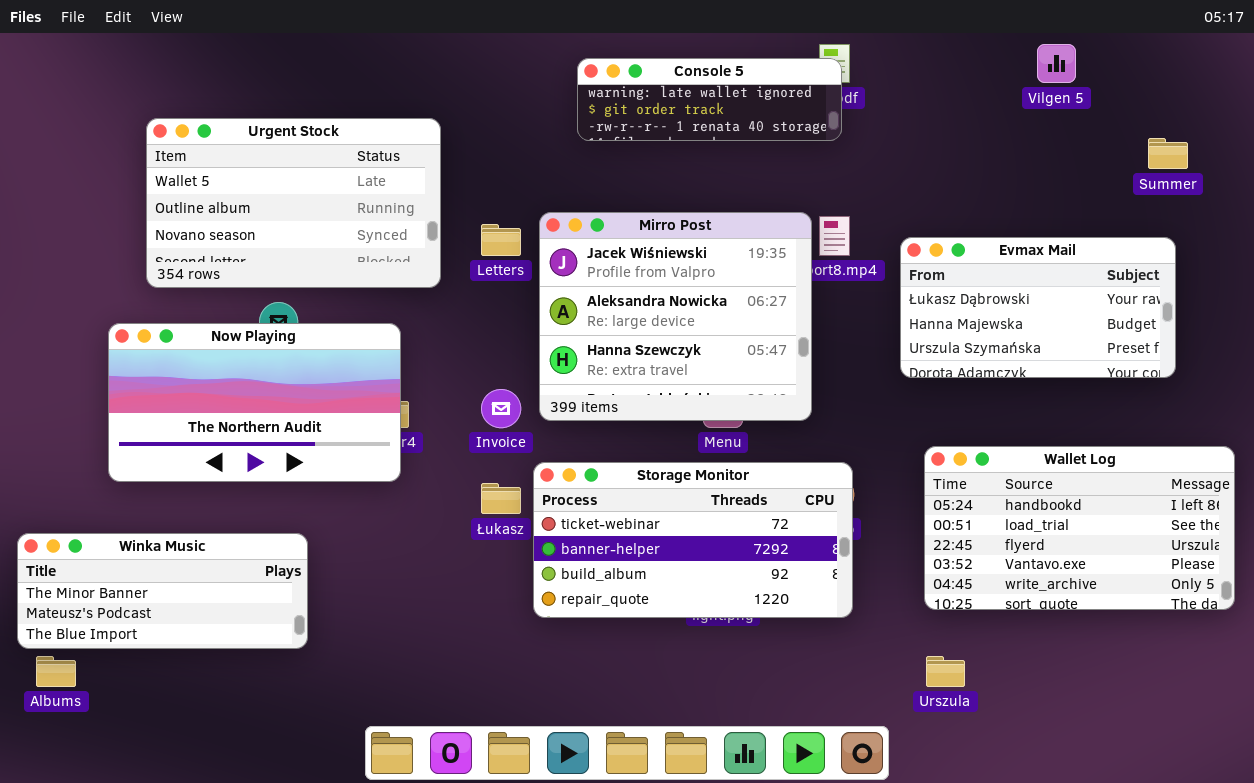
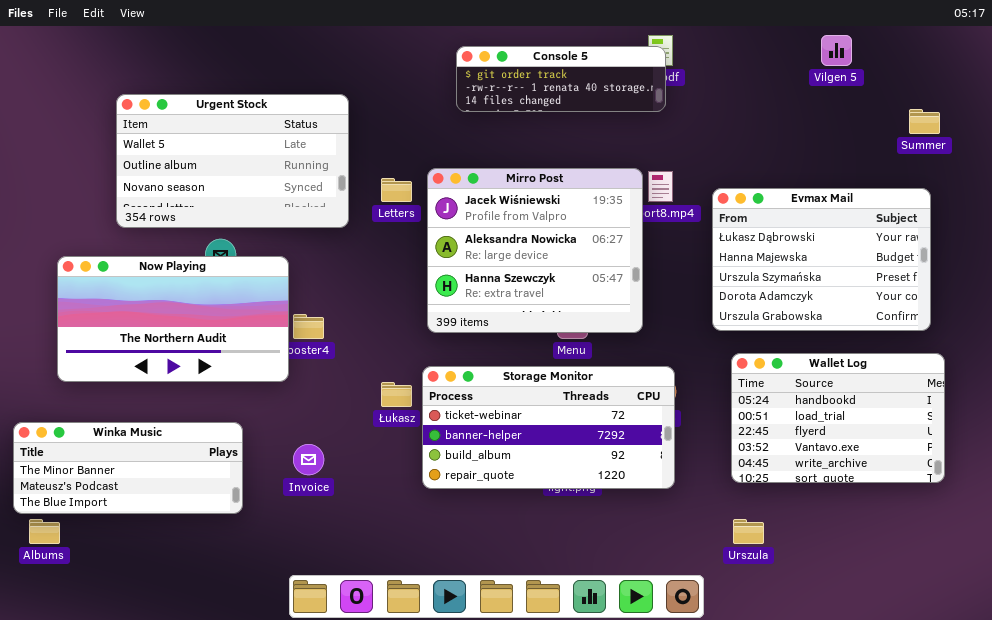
Console 5: [577,58,842,141] -> [456,46,666,112], scrolled down 1 row
Evmax Mail: [900,237,1176,378] -> [712,188,931,331], resized
Now Playing: [108,323,401,482] -> [57,256,289,382], moved
Invoice: [481,389,521,428] -> [293,444,324,475], moved
Wallet Log: [924,446,1235,610] -> [731,353,945,483], resized

